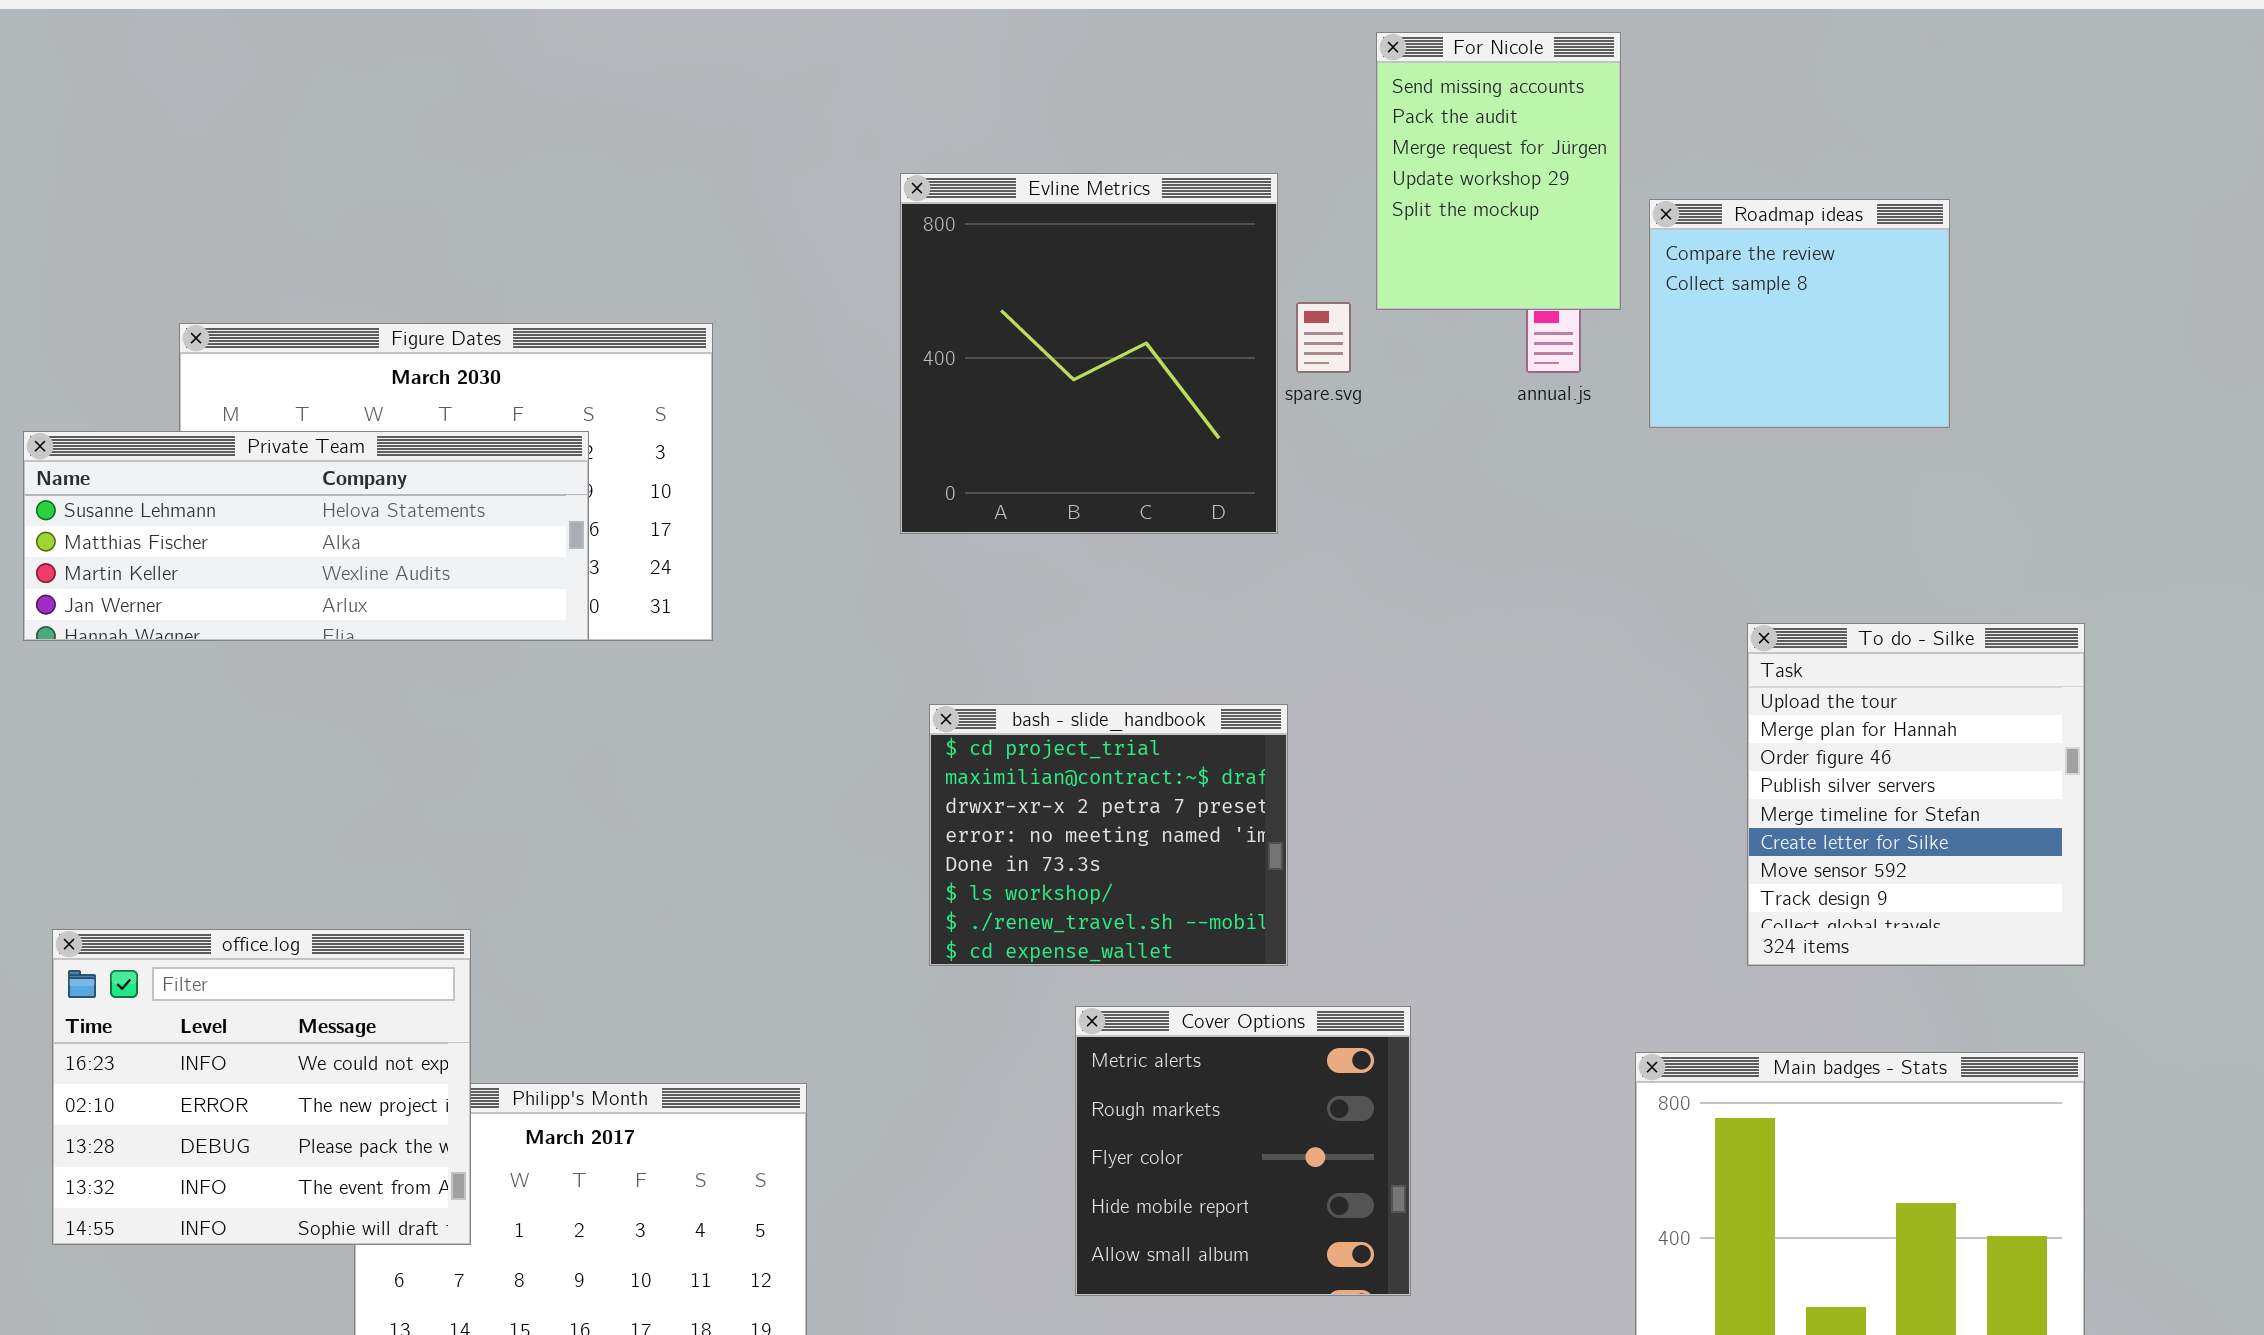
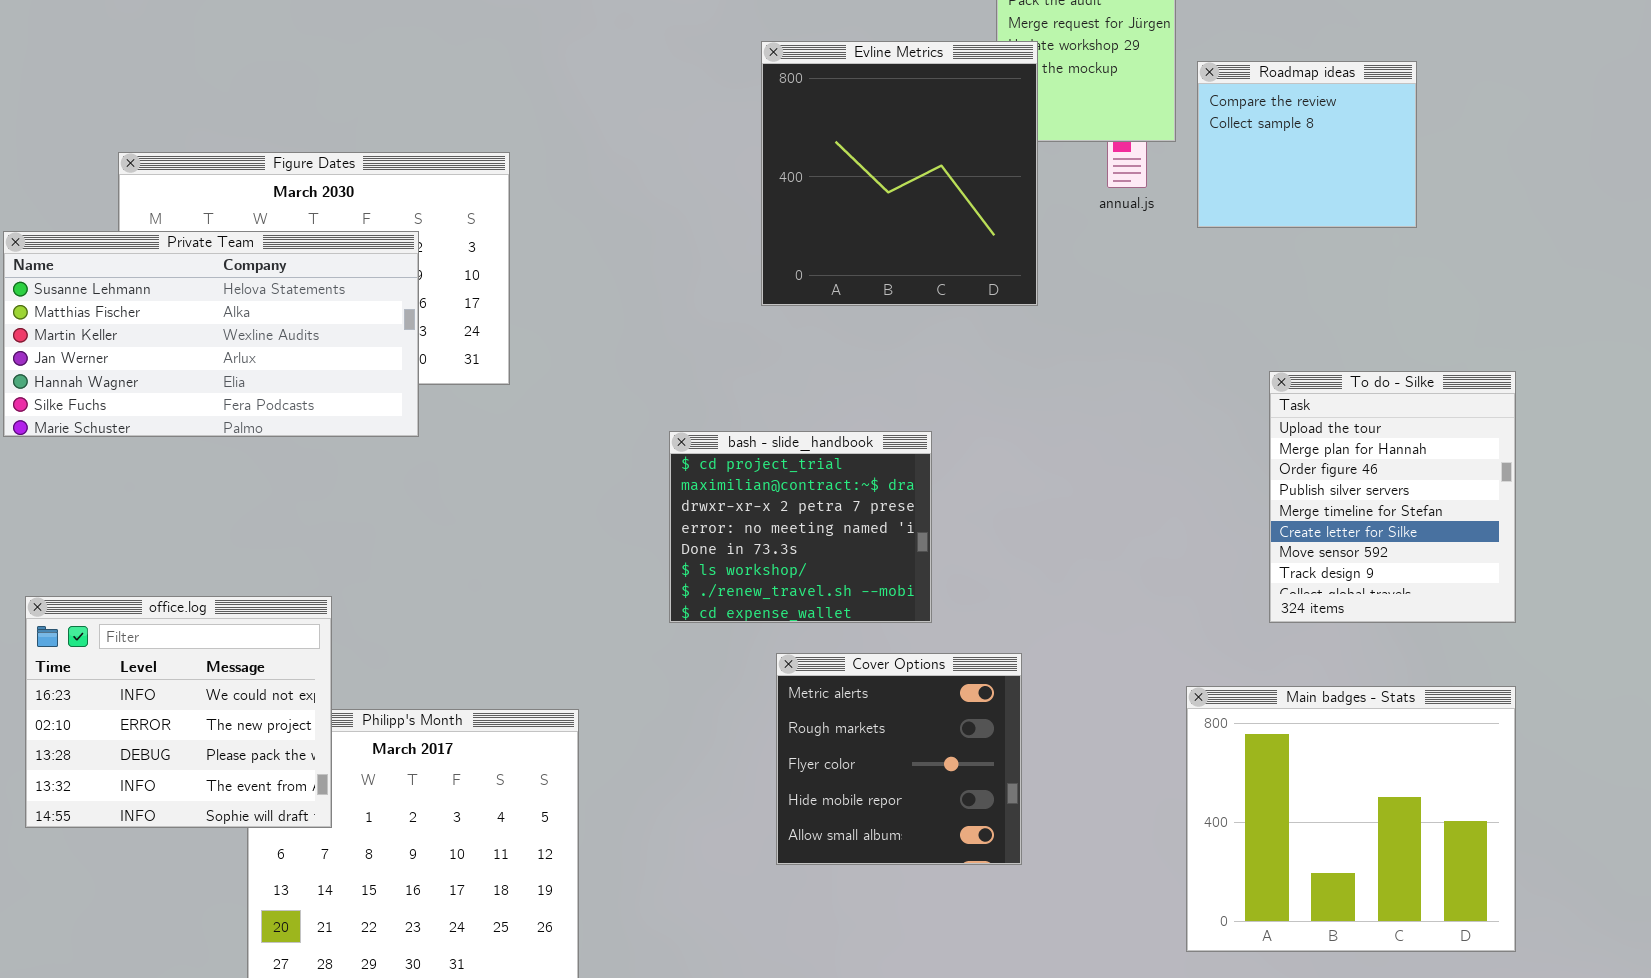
Evline Metrics: [900,173,1278,534] -> [761,41,1038,306], moved
Private Team: [23,431,589,641] -> [3,231,419,437], resized

